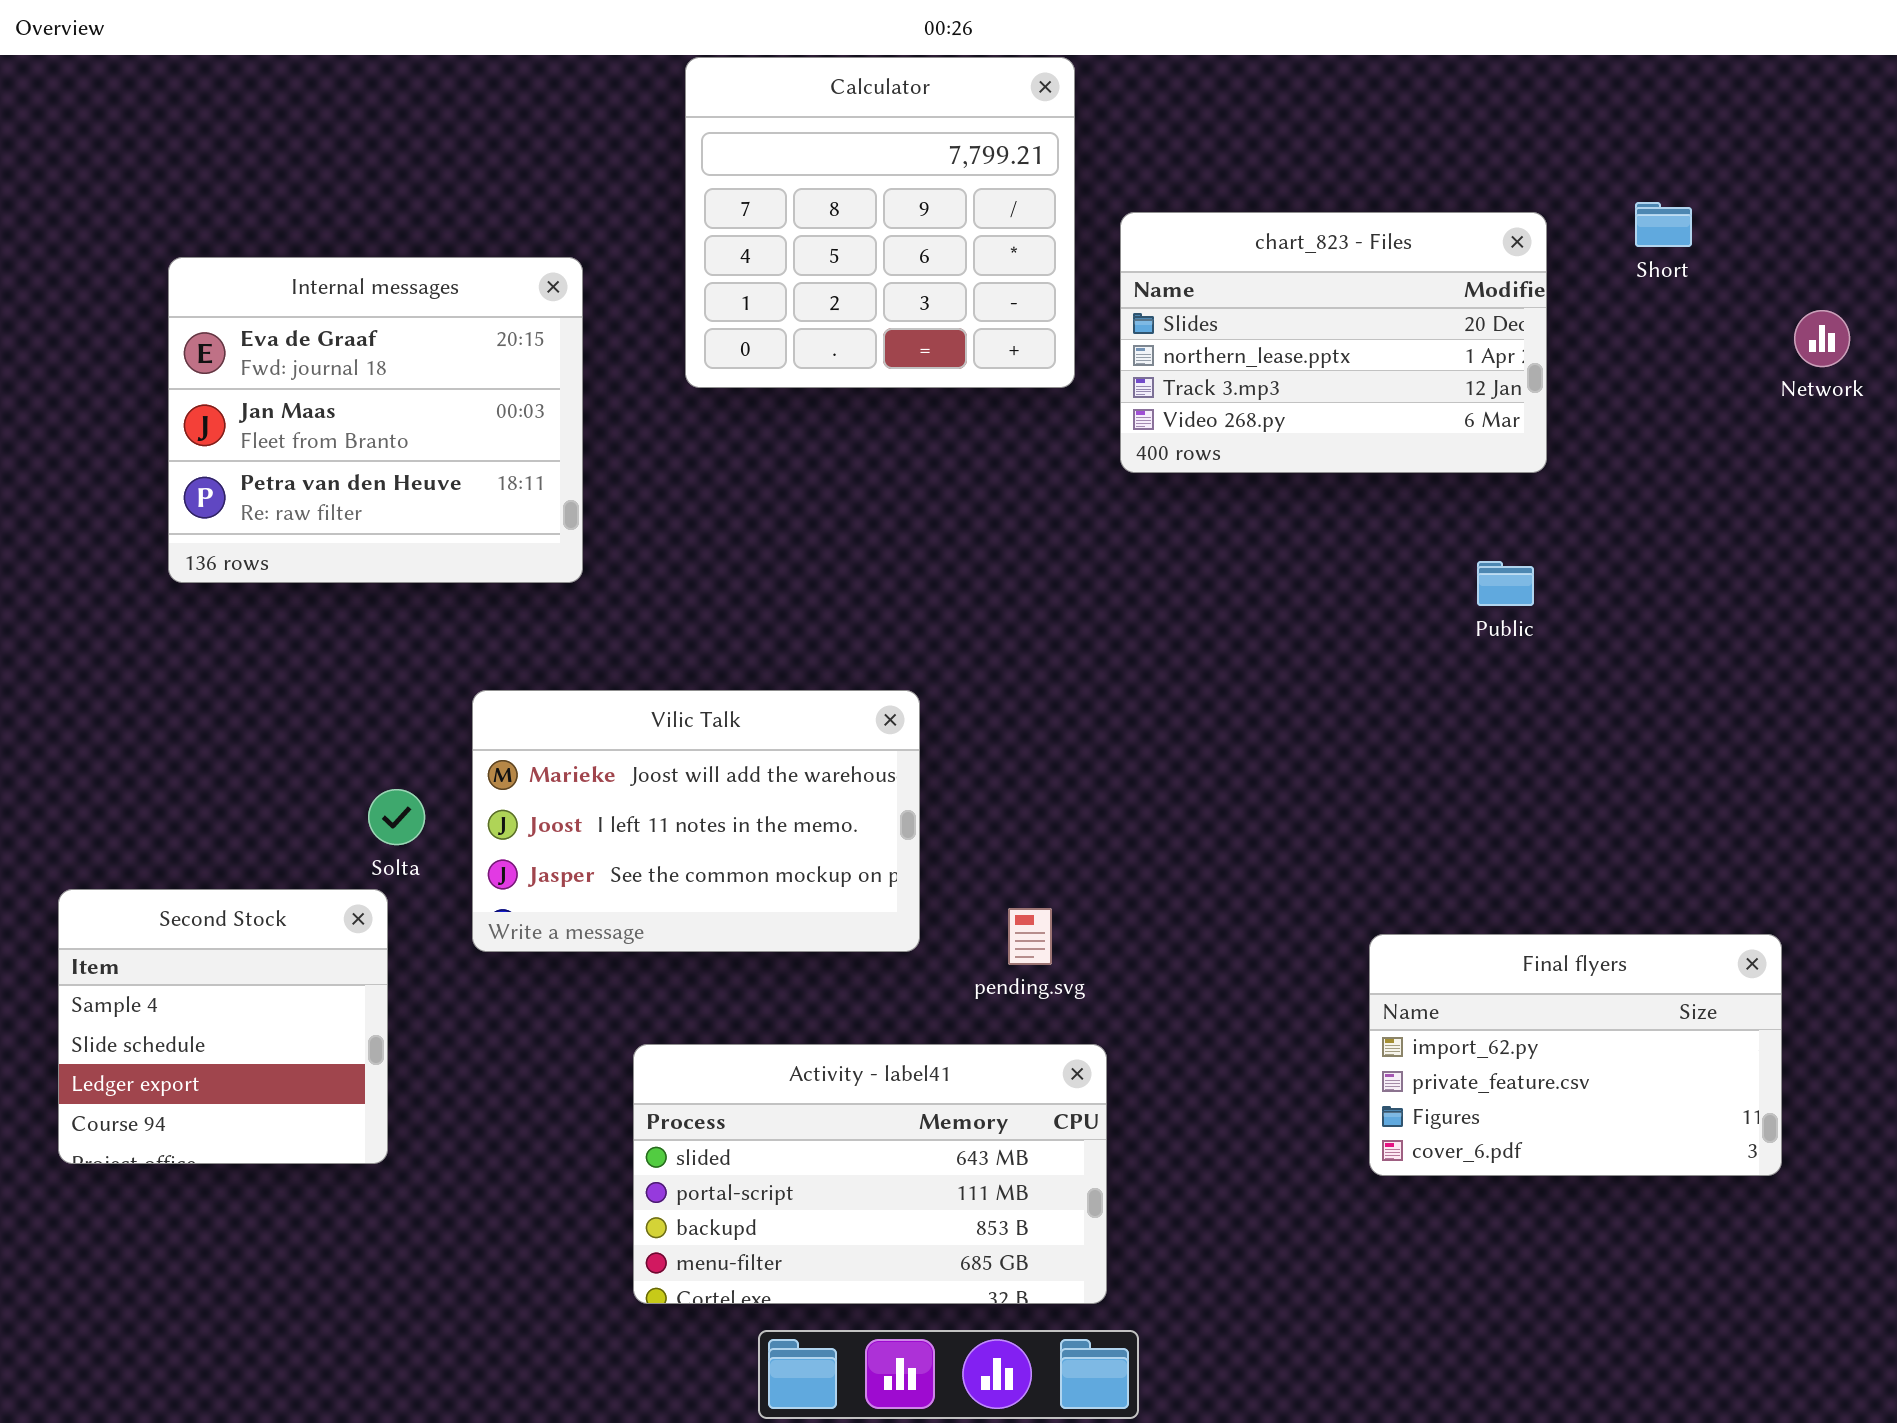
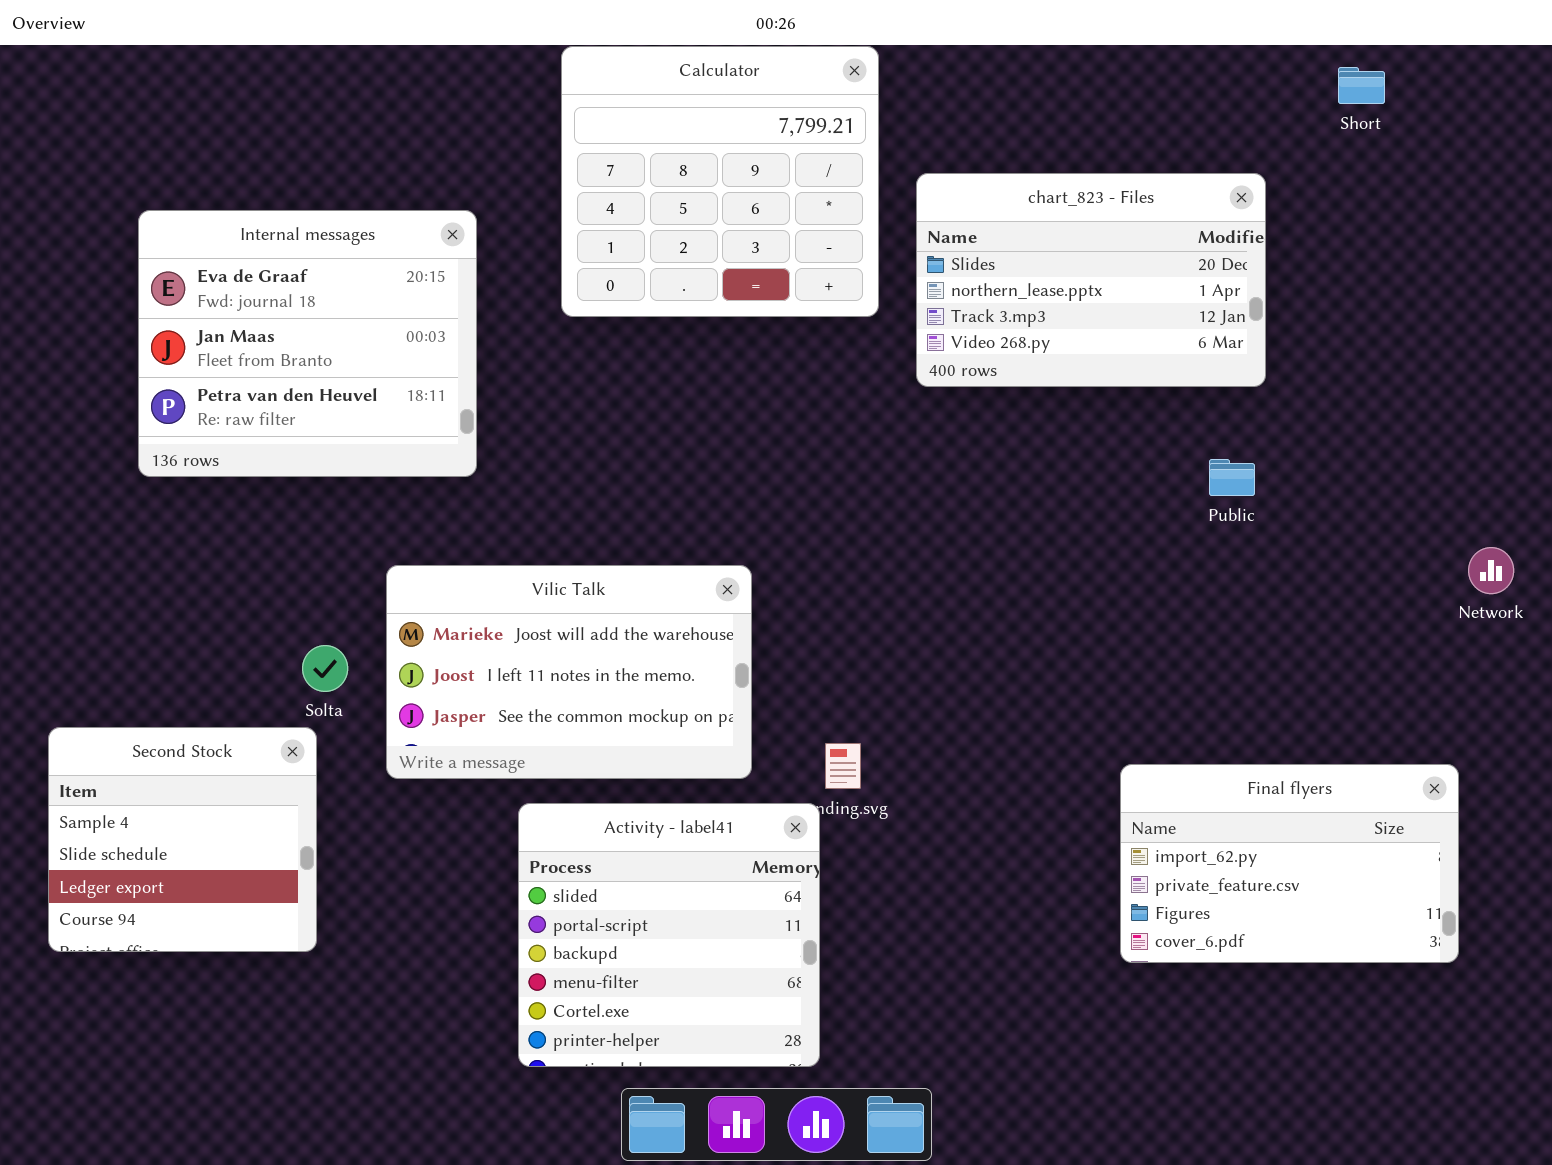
Short: [1635,202,1692,247] -> [1338,67,1385,104], moved
Network: [1794,310,1850,367] -> [1468,547,1514,594], moved
Activity - label41: [633,1044,1107,1304] -> [518,803,820,1067], resized

